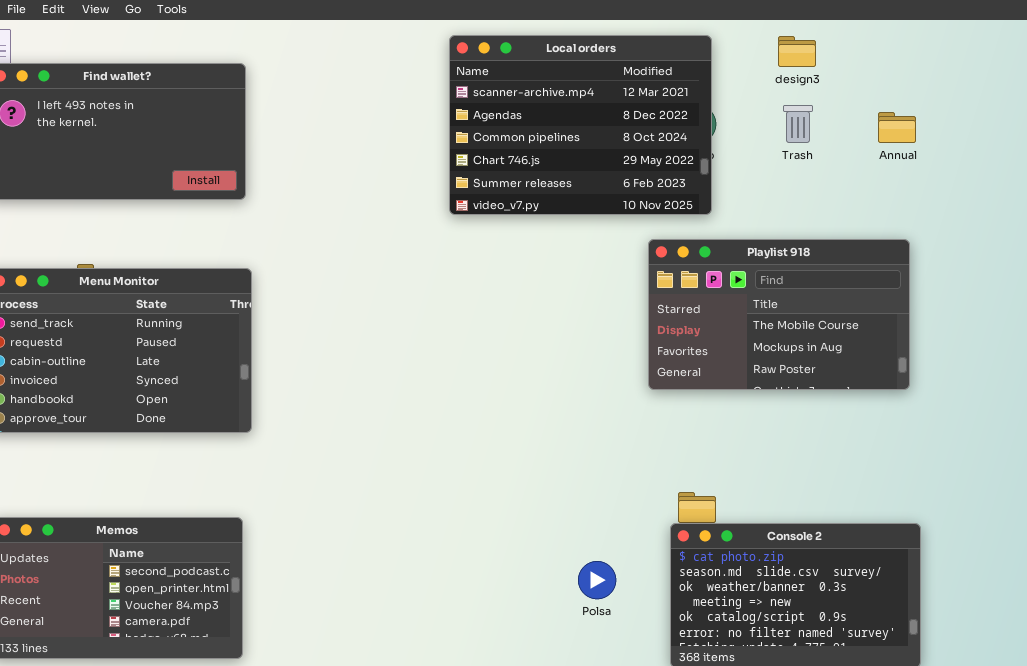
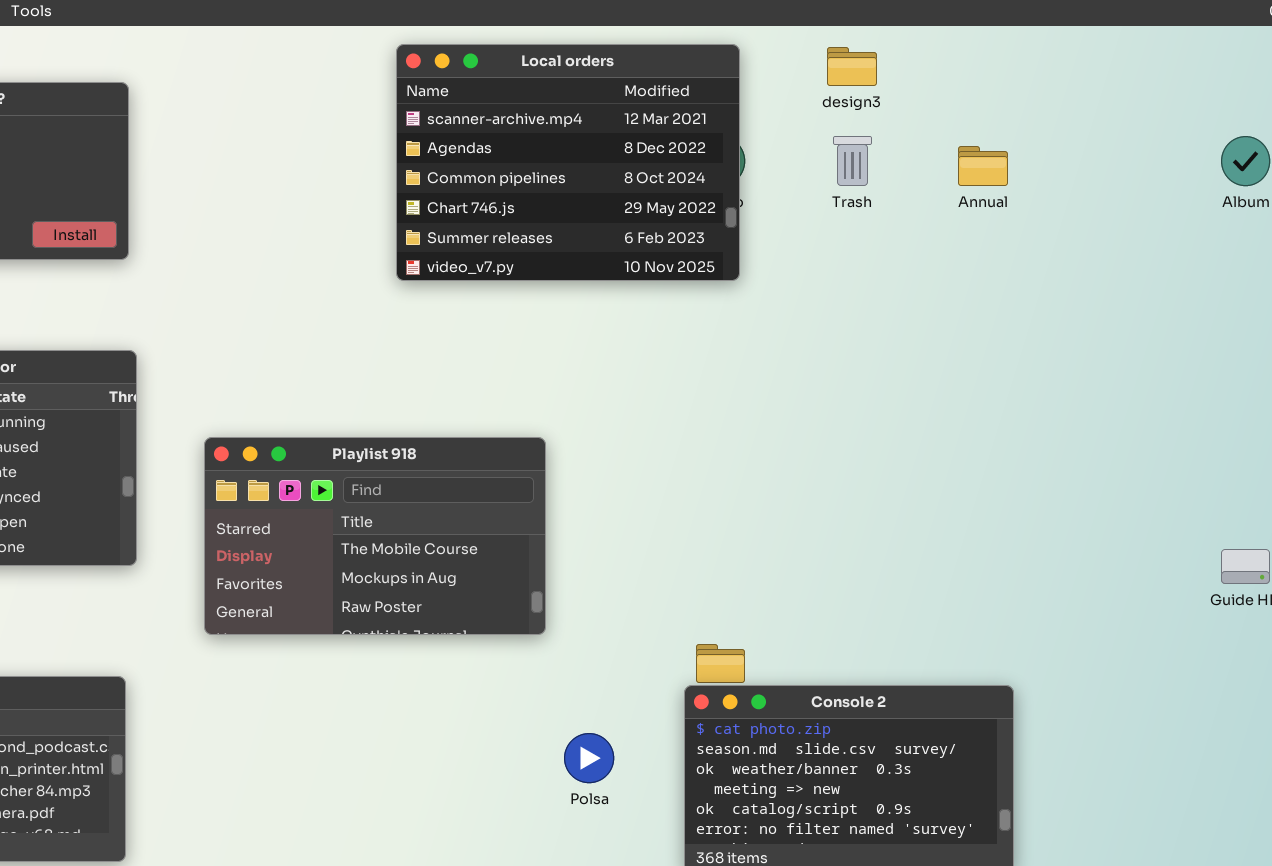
Playlist 918: [648,239,910,390] -> [204,437,546,635], moved

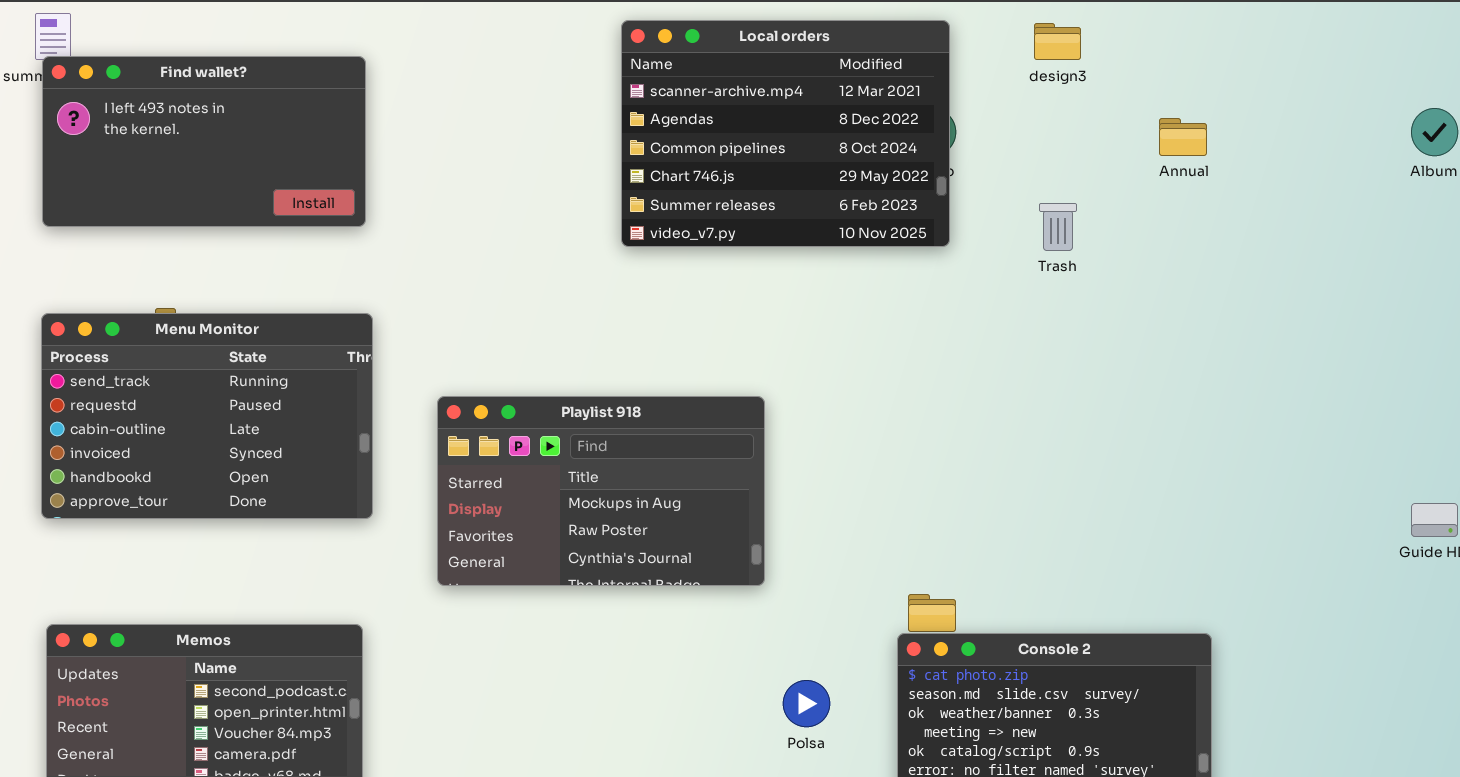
Trash: [833,136,872,186] -> [1039,203,1077,251], moved
Playlist 918: [204,437,546,635] -> [437,396,765,586], scrolled down 1 row

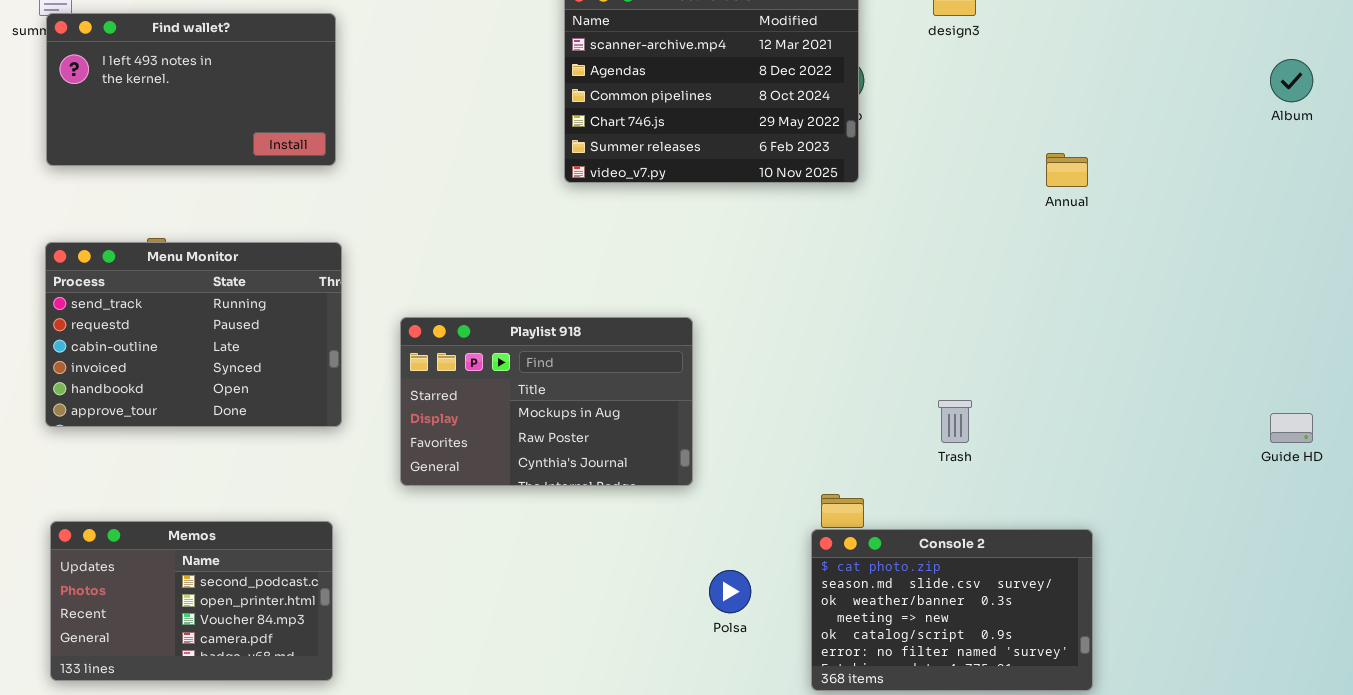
Annual: [1159,118,1207,156] -> [1046,153,1088,187], moved
Trash: [1039,203,1077,251] -> [938,400,972,443], moved

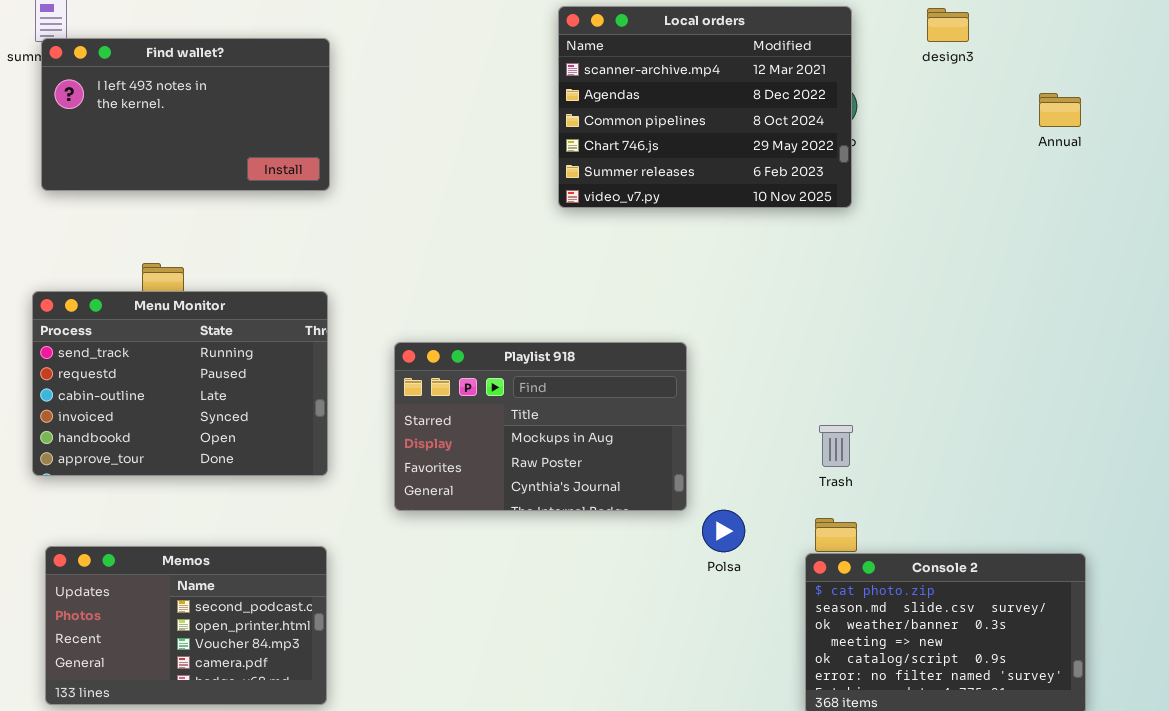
Annual: [1046,153,1088,187] -> [1039,93,1081,127], moved
Menu Monitor: [45,242,342,427] -> [32,291,328,476], moved
Trash: [938,400,972,443] -> [819,425,853,467], moved
Polsa: [709,570,751,613] -> [702,510,745,552], moved

